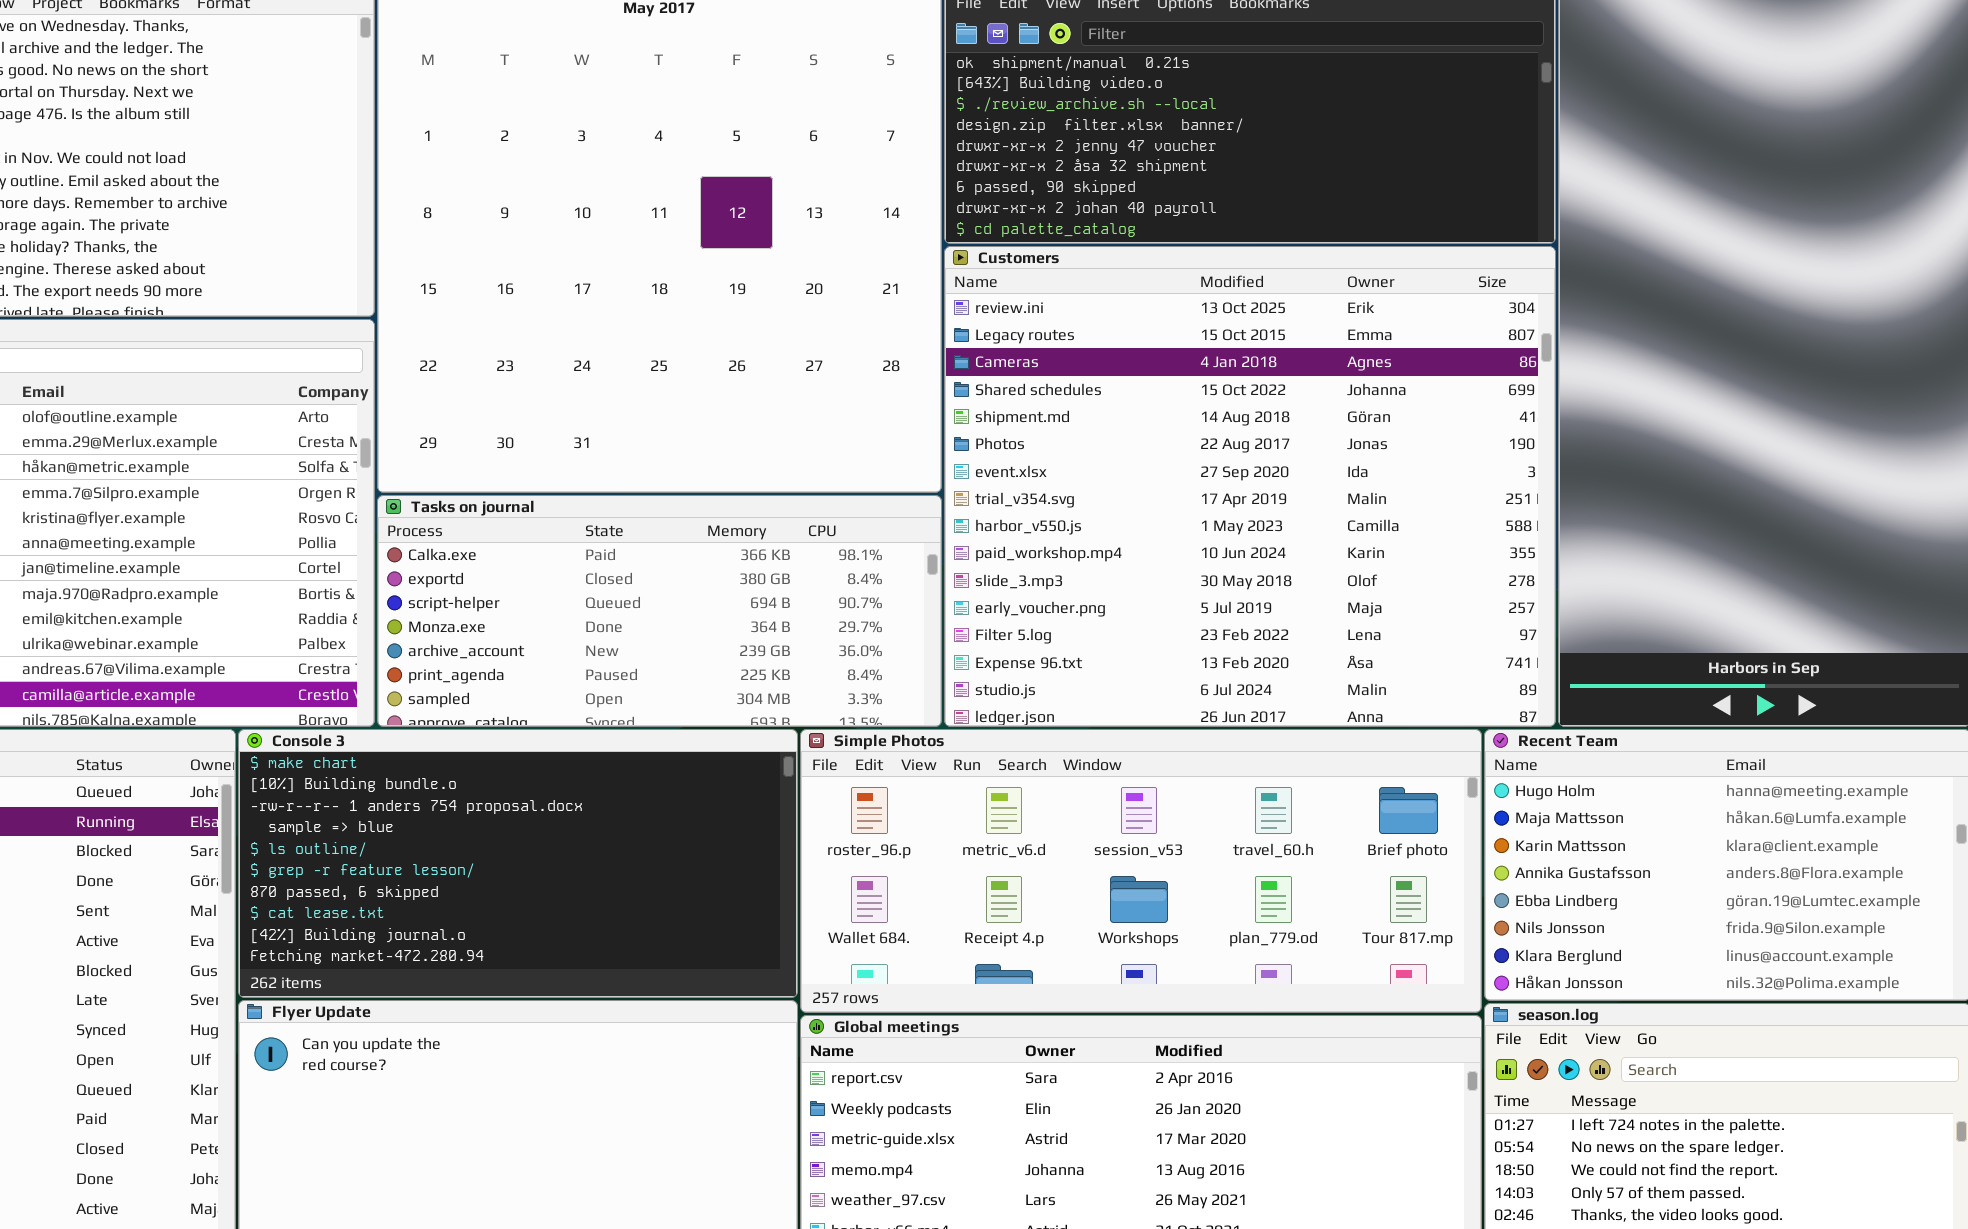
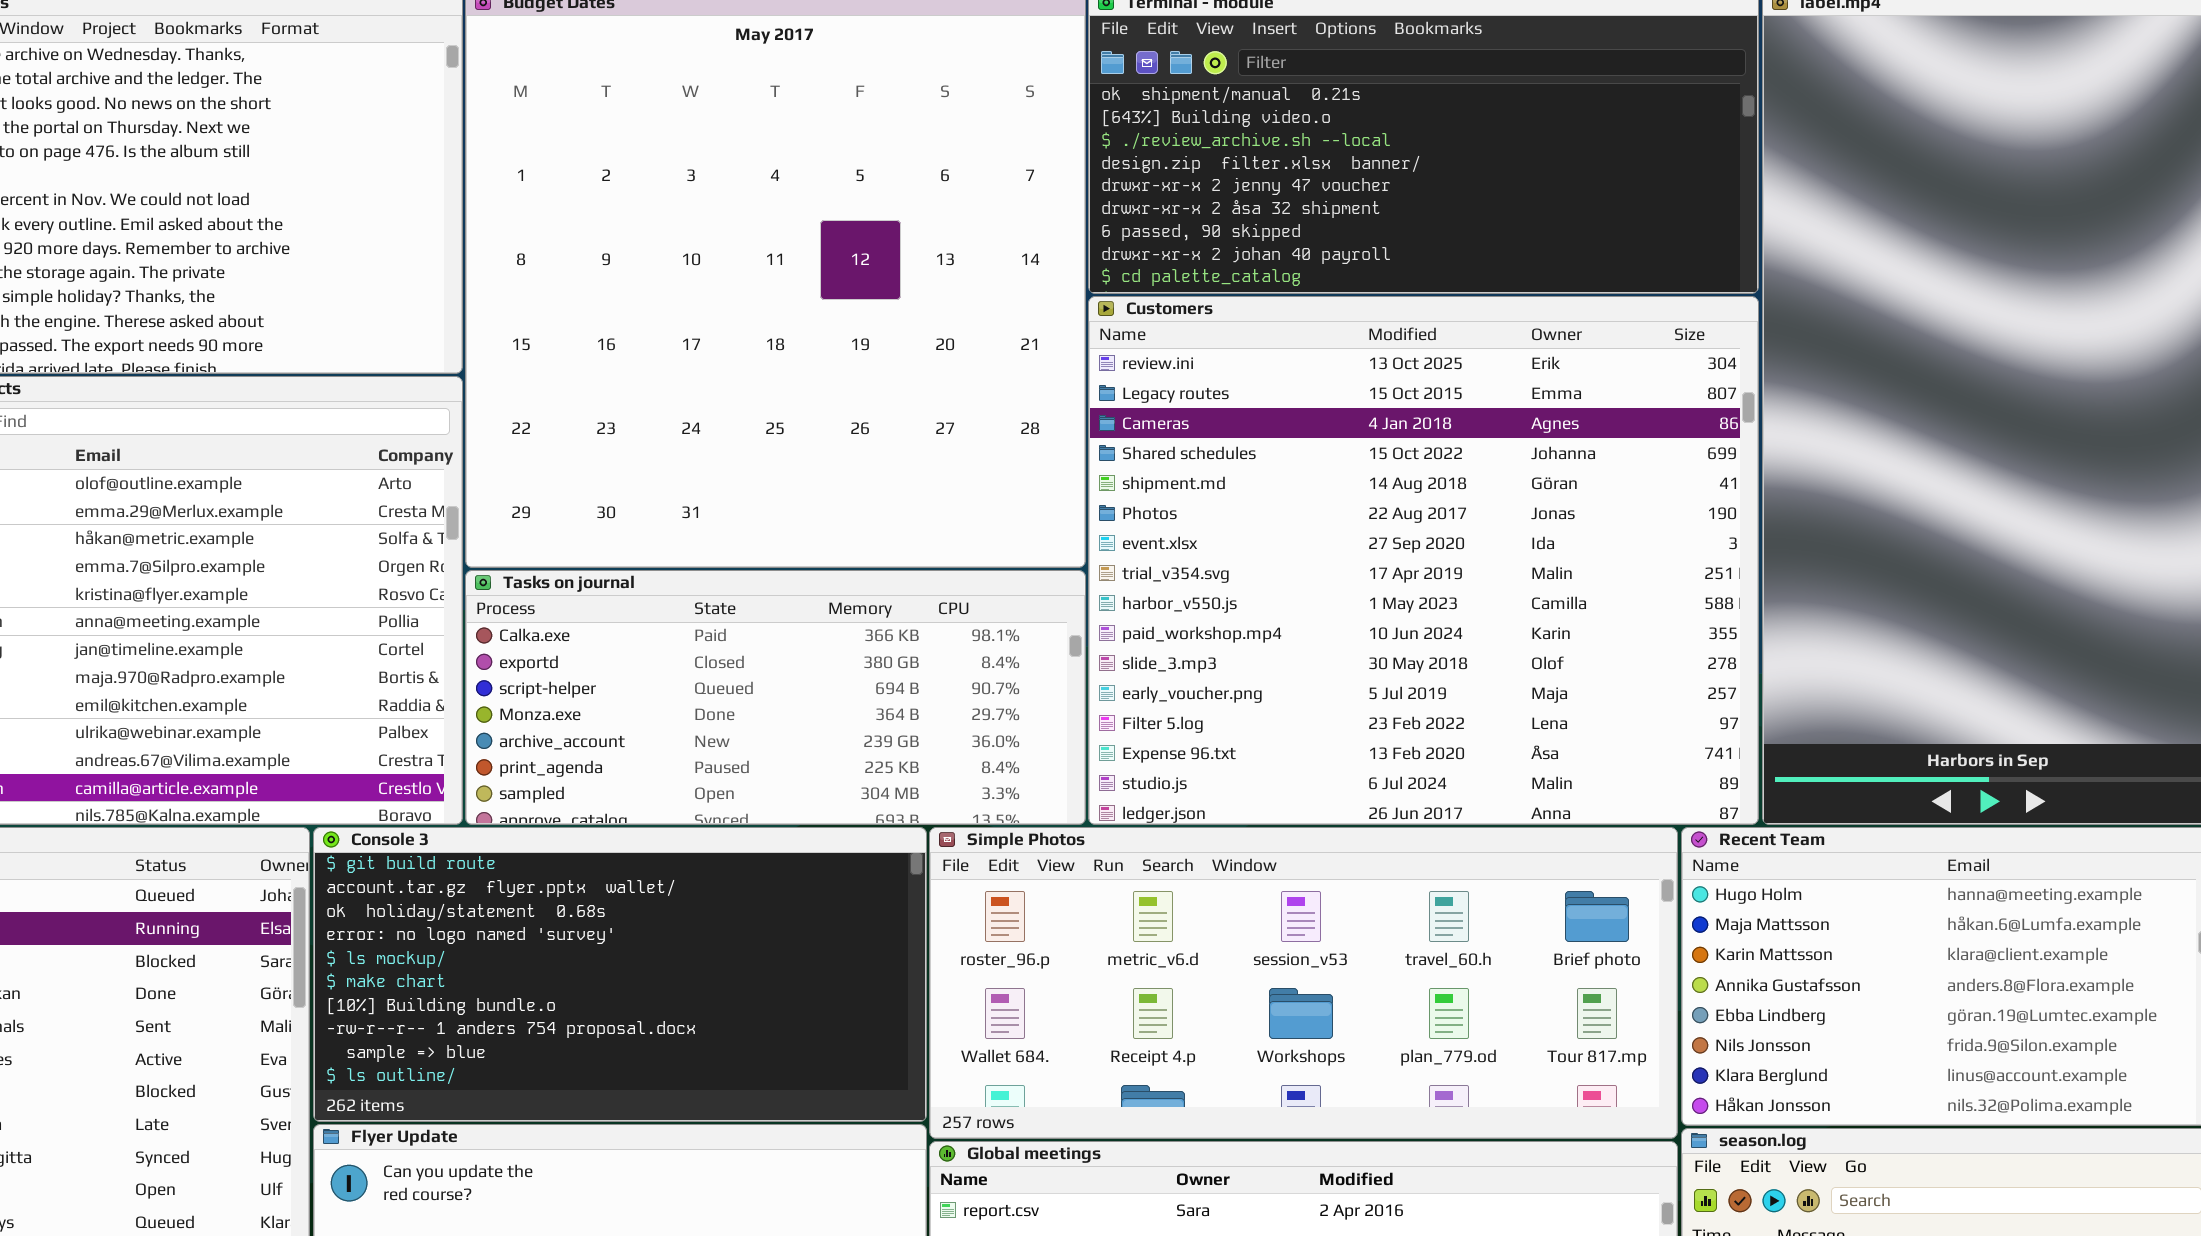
Console 3: [238,729,798,998] -> [313,827,927,1122], scrolled up 5 rows

